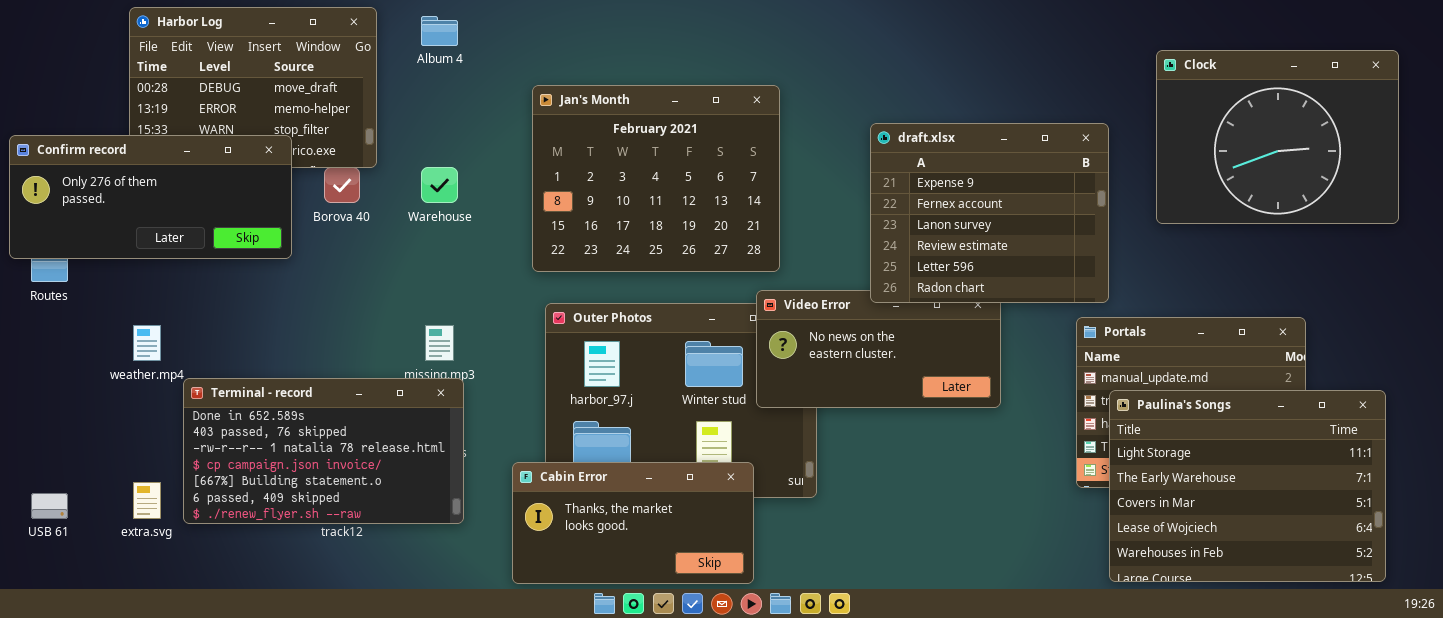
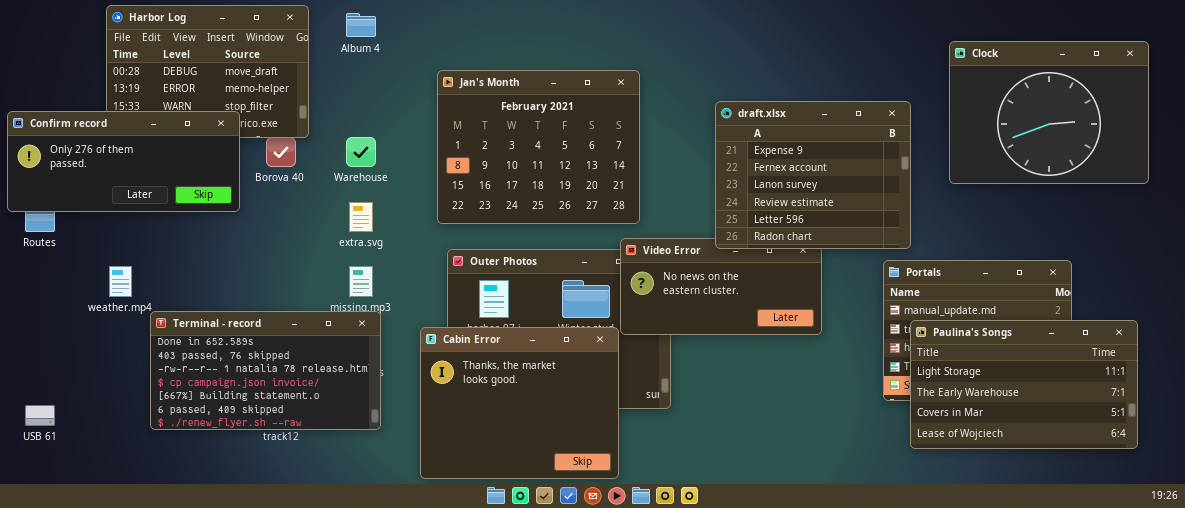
Paulina's Songs: [1109,390,1386,582] -> [910,320,1138,449], resized
Cabin Error: [512,462,754,584] -> [420,327,619,479], resized
extra.svg: [133,482,161,519] -> [349,202,373,232], moved

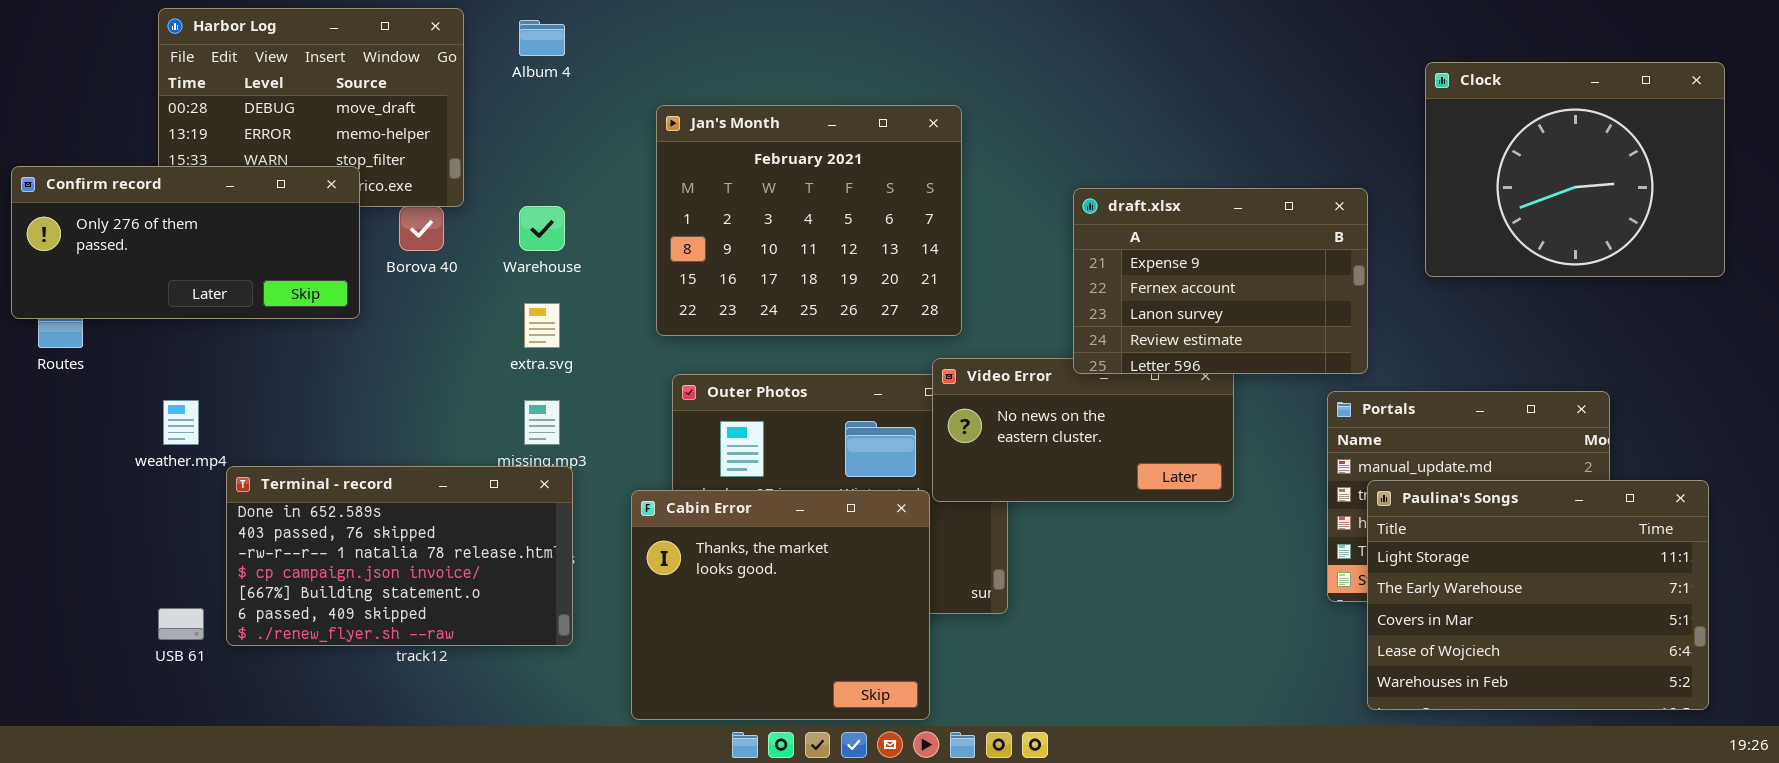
draft.xlsx: [715,101,911,249] -> [1073,188,1368,374], resized
Paulina's Songs: [910,320,1138,449] -> [1367,480,1709,710], resized
USB 61: [25,405,55,426] -> [158,608,204,640], moved

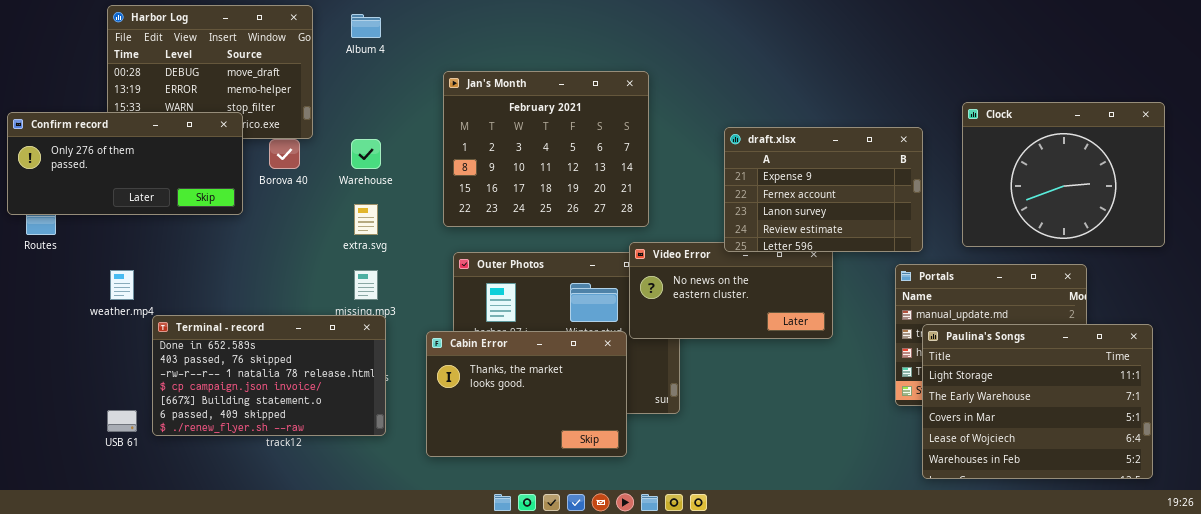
Clock: [1425,62,1725,277] -> [962,102,1165,247], moved
Cabin Error: [631,490,930,720] -> [426,331,627,457], resized

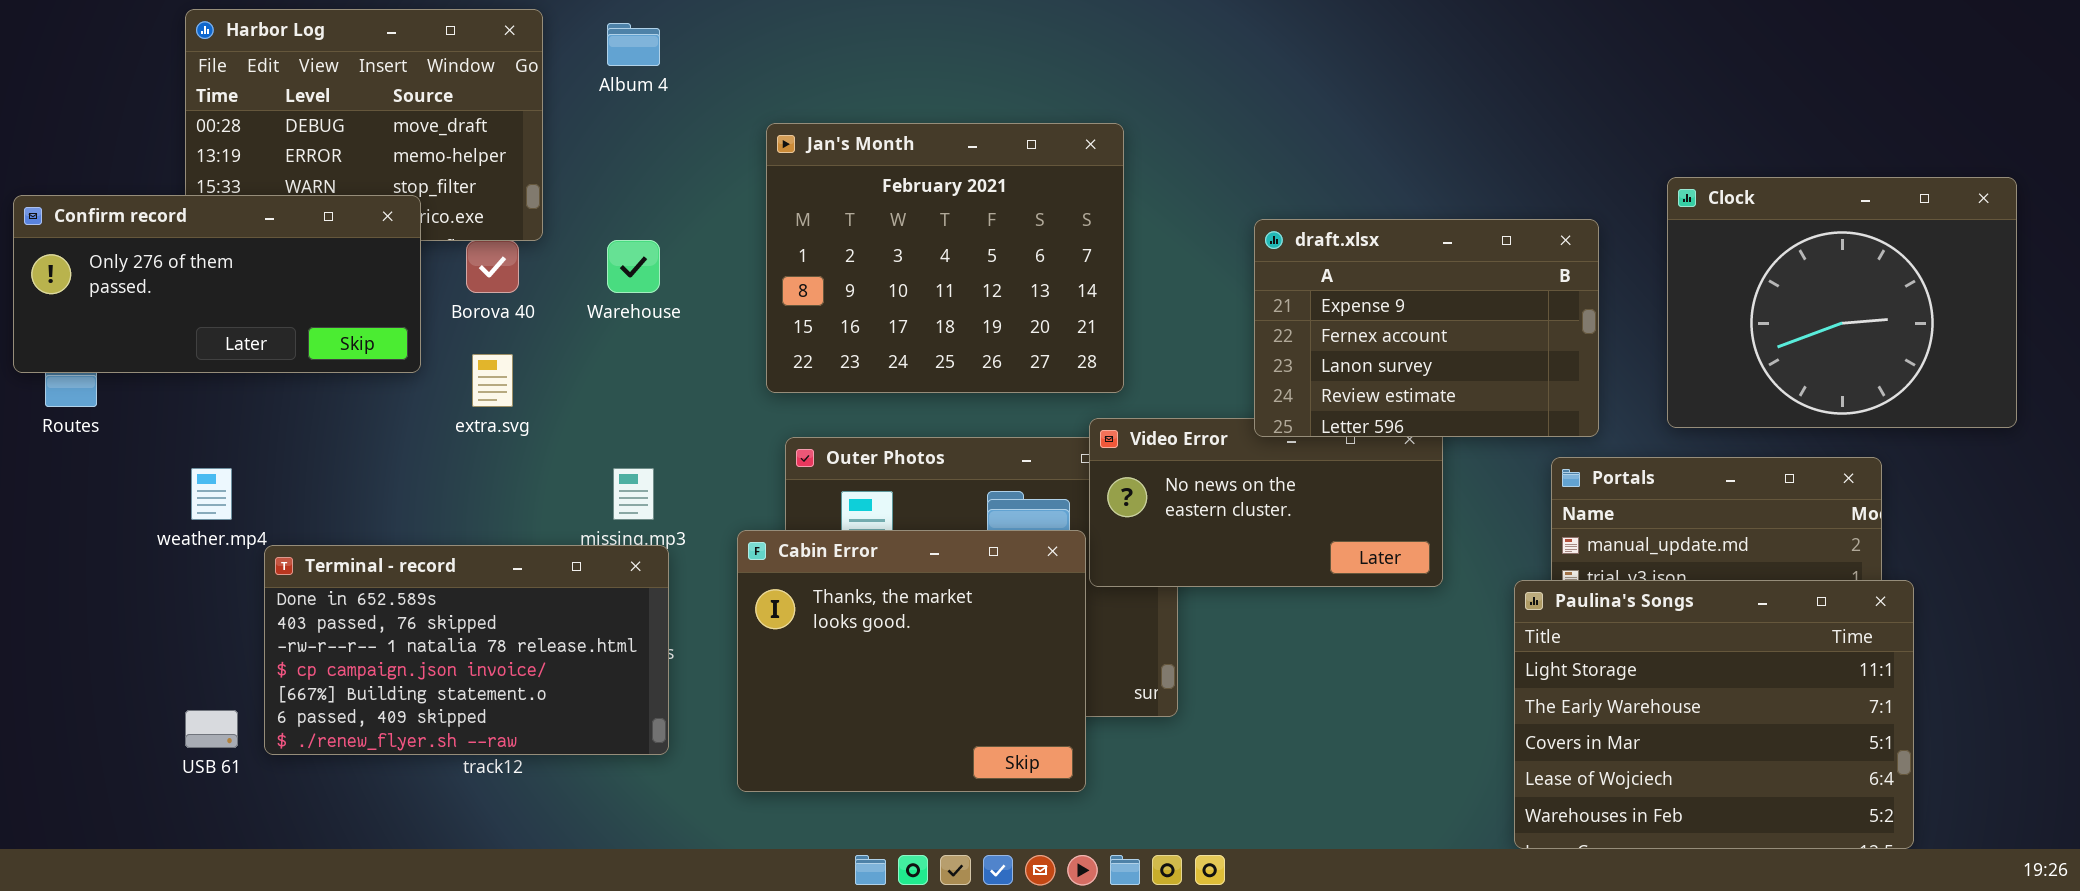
extra.svg: [354,204,378,235] -> [472,354,513,407], moved
Paulina's Songs: [922,324,1153,479] -> [1514,580,1914,849], moved
Cabin Error: [426,331,627,457] -> [737,530,1086,792], resized

